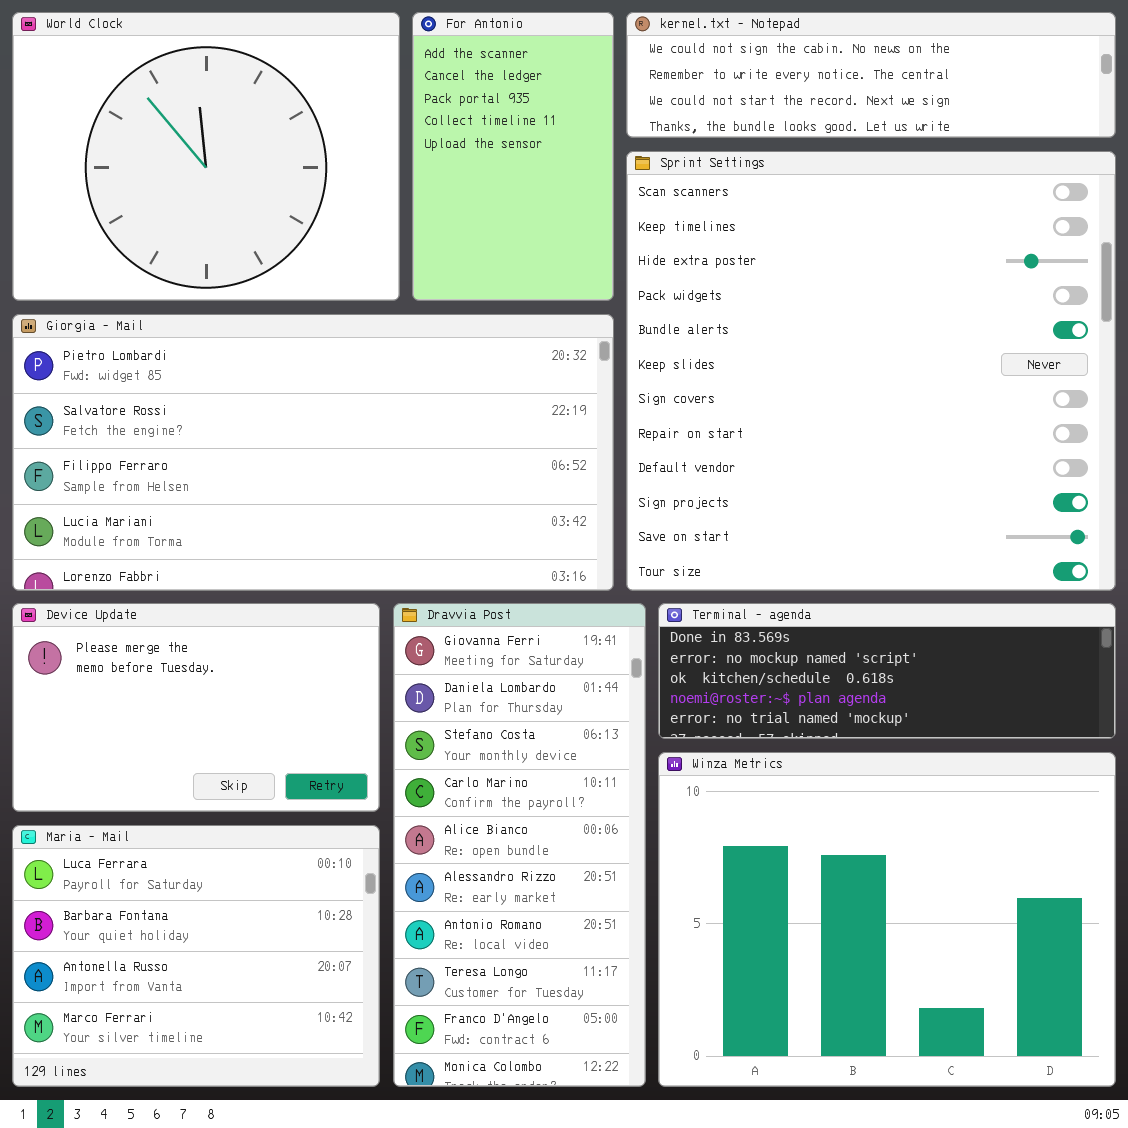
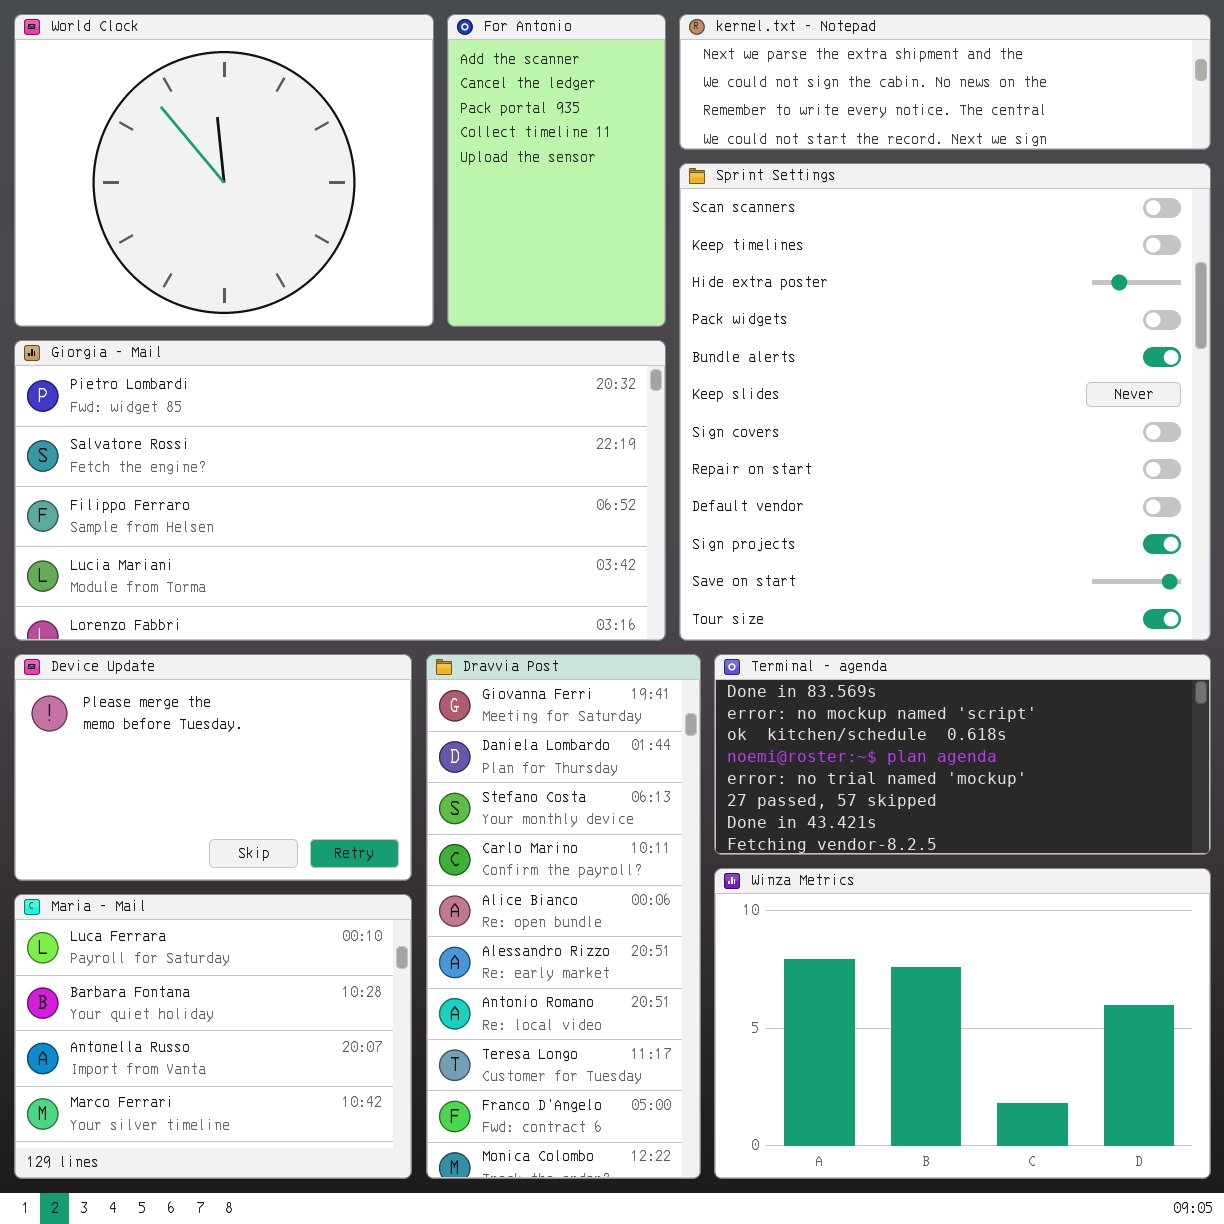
kernel.txt - Notepad: [626,12,1116,138] -> [679,14,1211,150], scrolled up 1 row
Terminal - agenda: [658,603,1116,739] -> [714,654,1211,855], resized
Winza Metrics: [658,752,1116,1087] -> [714,868,1211,1179], resized

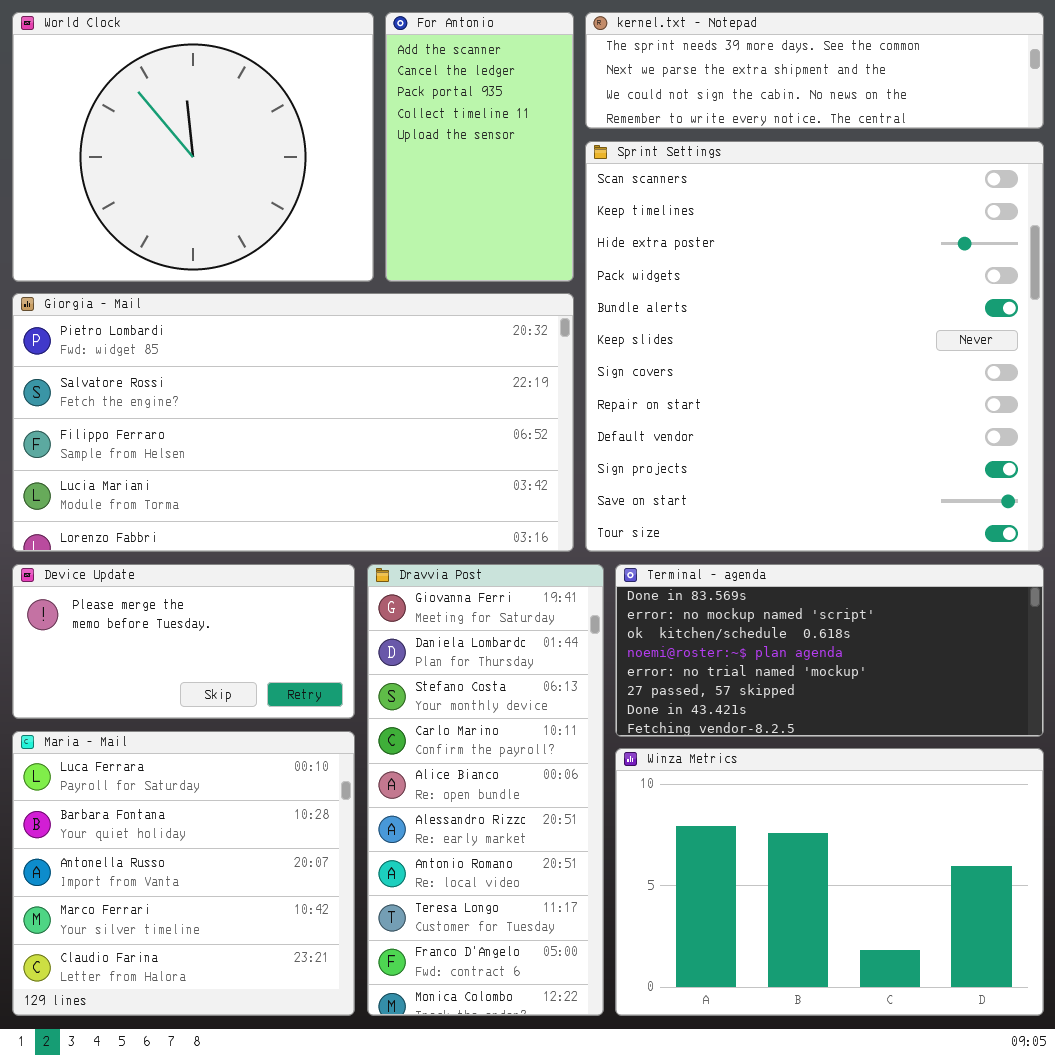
kernel.txt - Notepad: [679,14,1211,150] -> [585,12,1044,129], scrolled up 1 row
Device Update: [14,654,412,881] -> [12,564,355,719], resized
Maria - Mail: [14,894,412,1179] -> [12,731,355,1016], resized

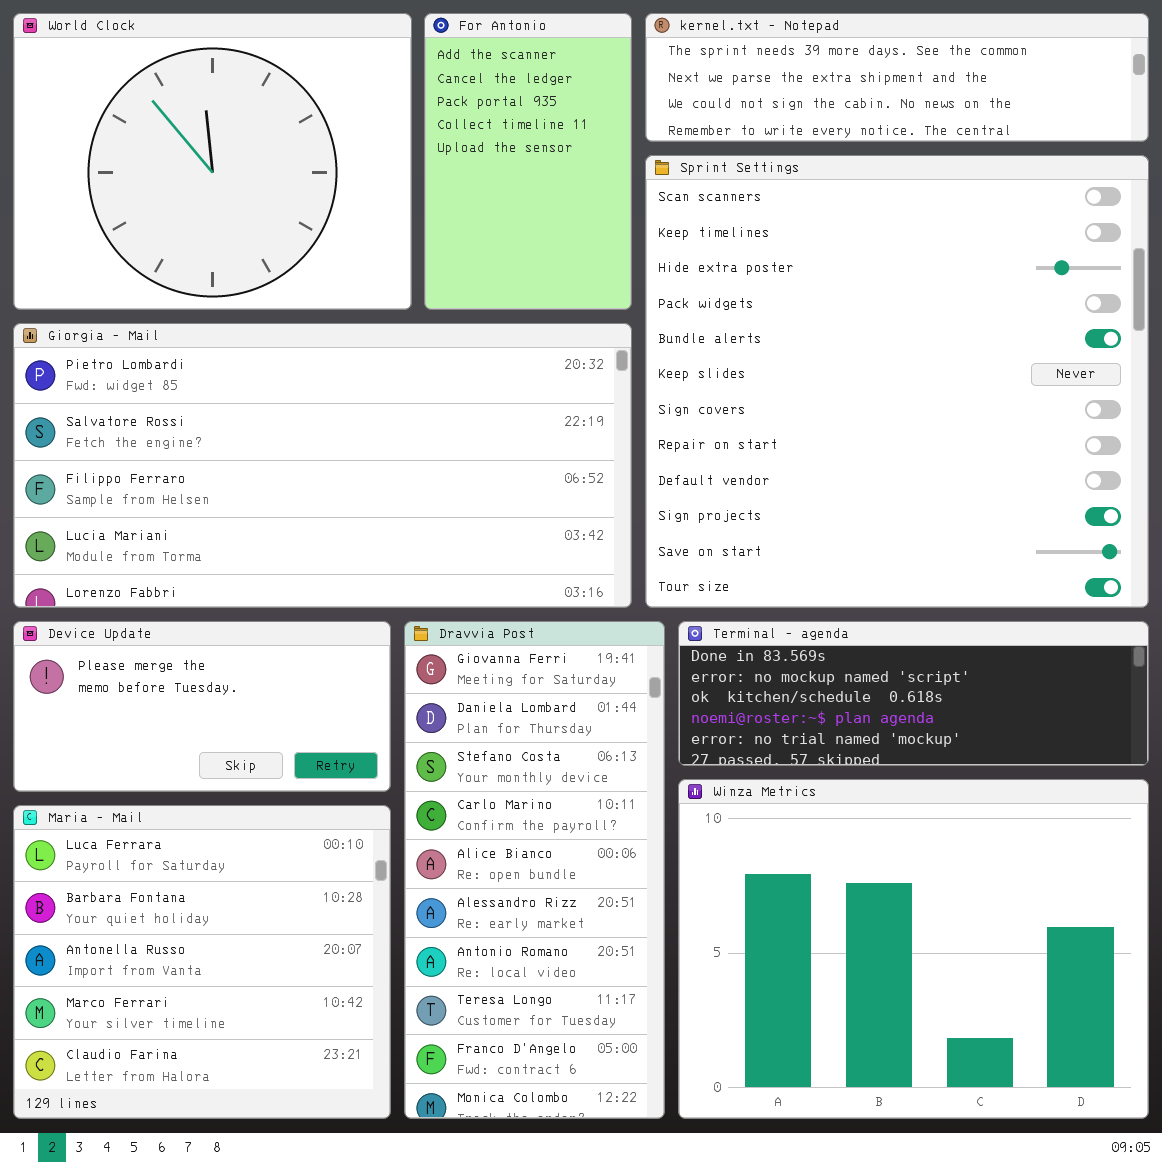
Terminal - agenda: [615,564,1044,737] -> [678,621,1149,766], resized
Winza Metrics: [615,748,1044,1016] -> [678,779,1149,1119], resized

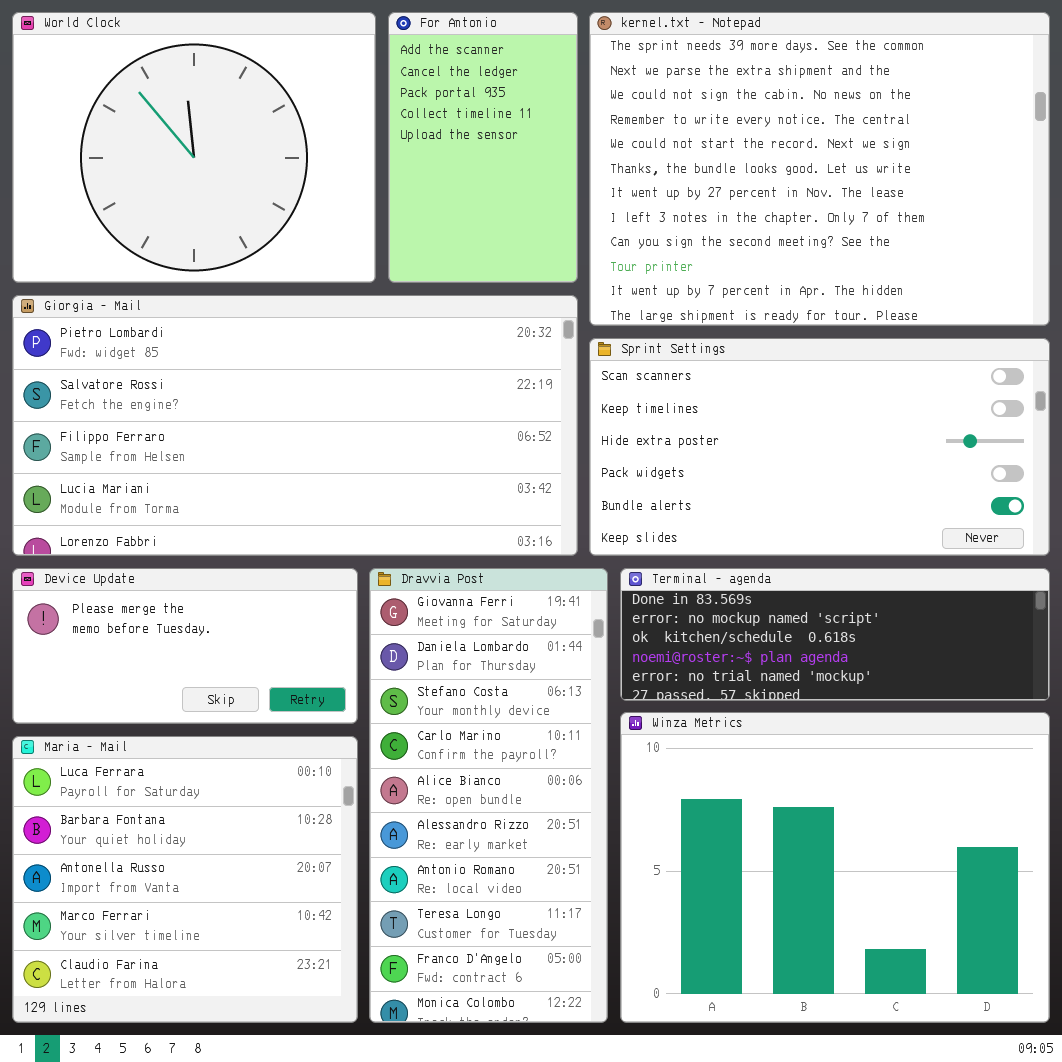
kernel.txt - Notepad: [645,13,1149,142] -> [589,12,1050,326], resized
Sprint Settings: [645,155,1149,608] -> [589,338,1050,556], resized

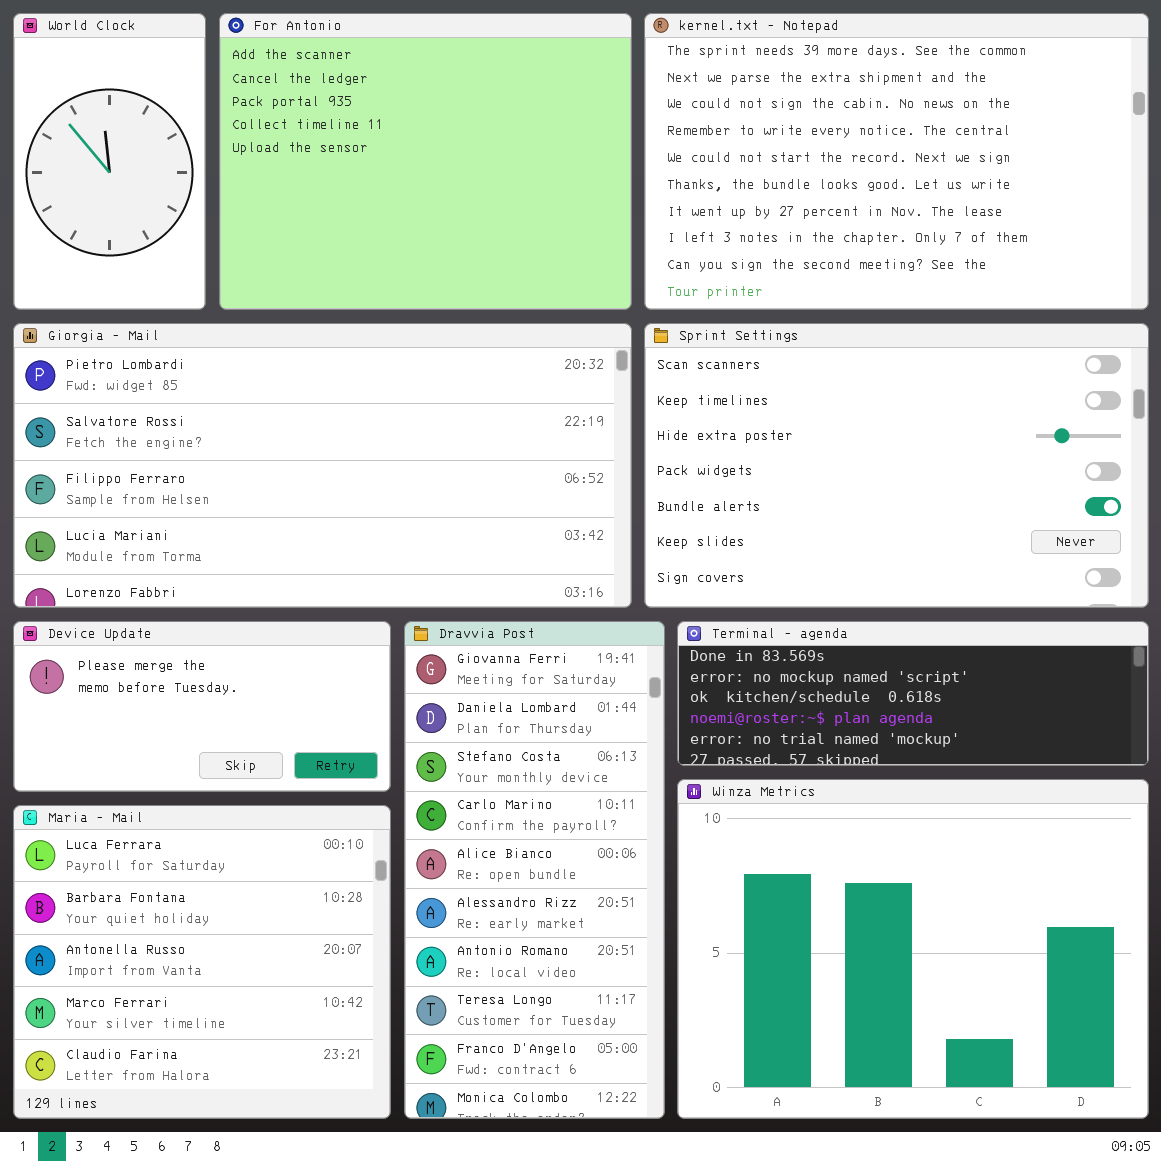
World Clock: [12,12,376,283] -> [13,13,206,310], resized
For Antonio: [388,12,578,283] -> [219,13,632,310], resized
kernel.txt - Notepad: [589,12,1050,326] -> [644,13,1149,310], resized
Sprint Settings: [589,338,1050,556] -> [644,323,1149,608], resized

